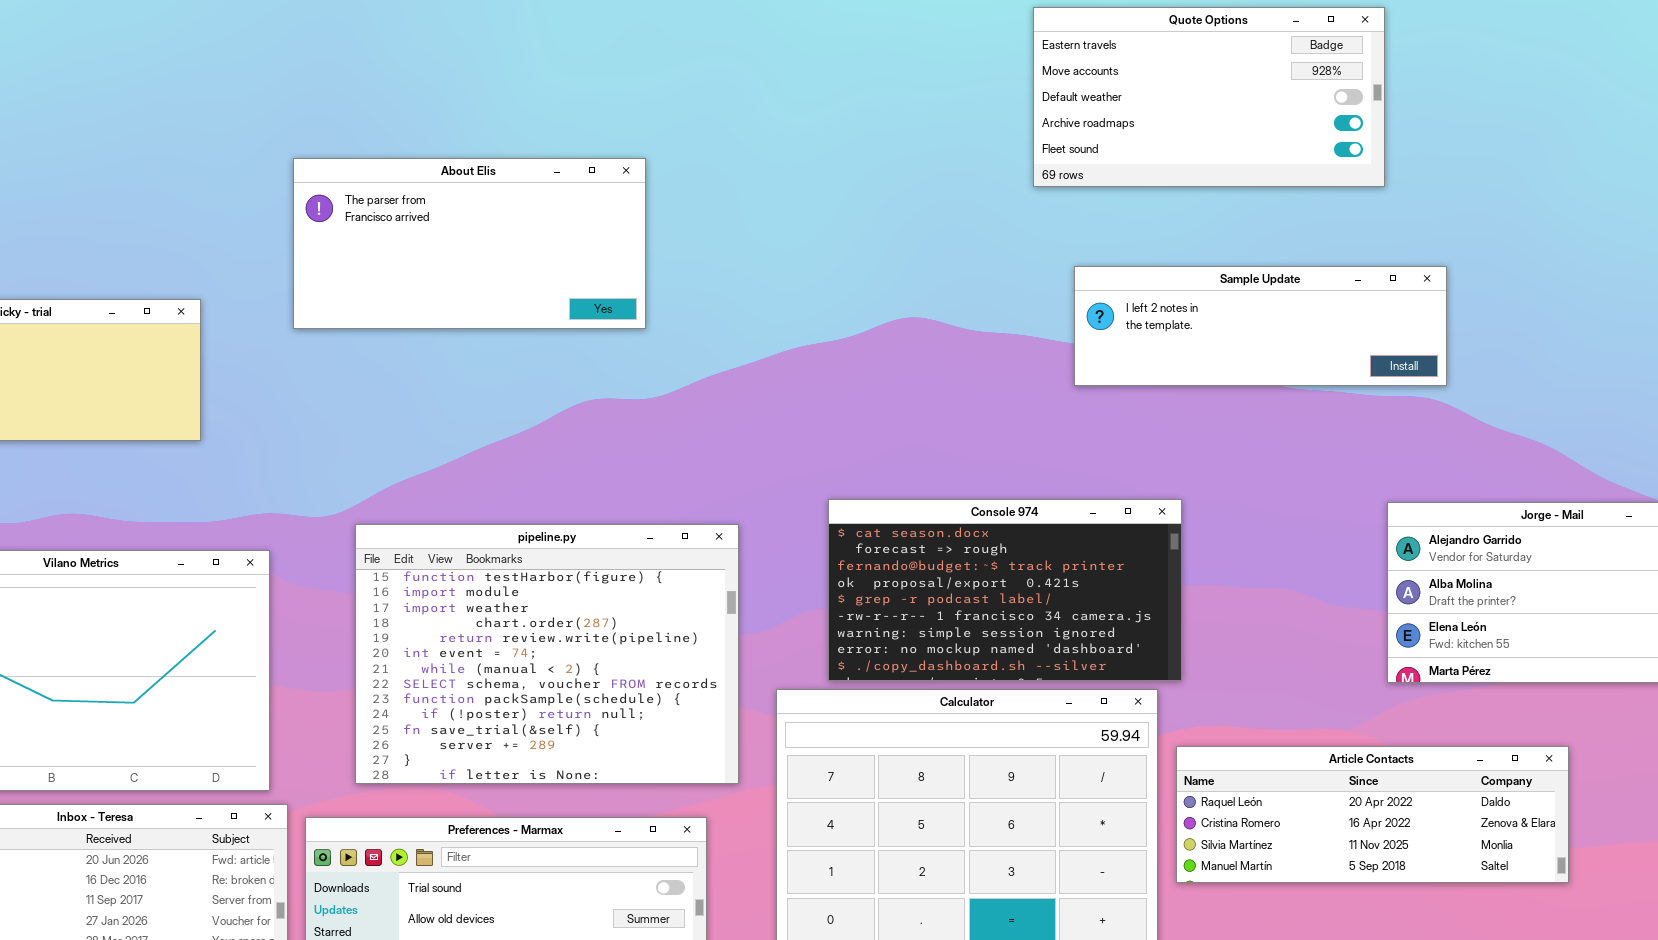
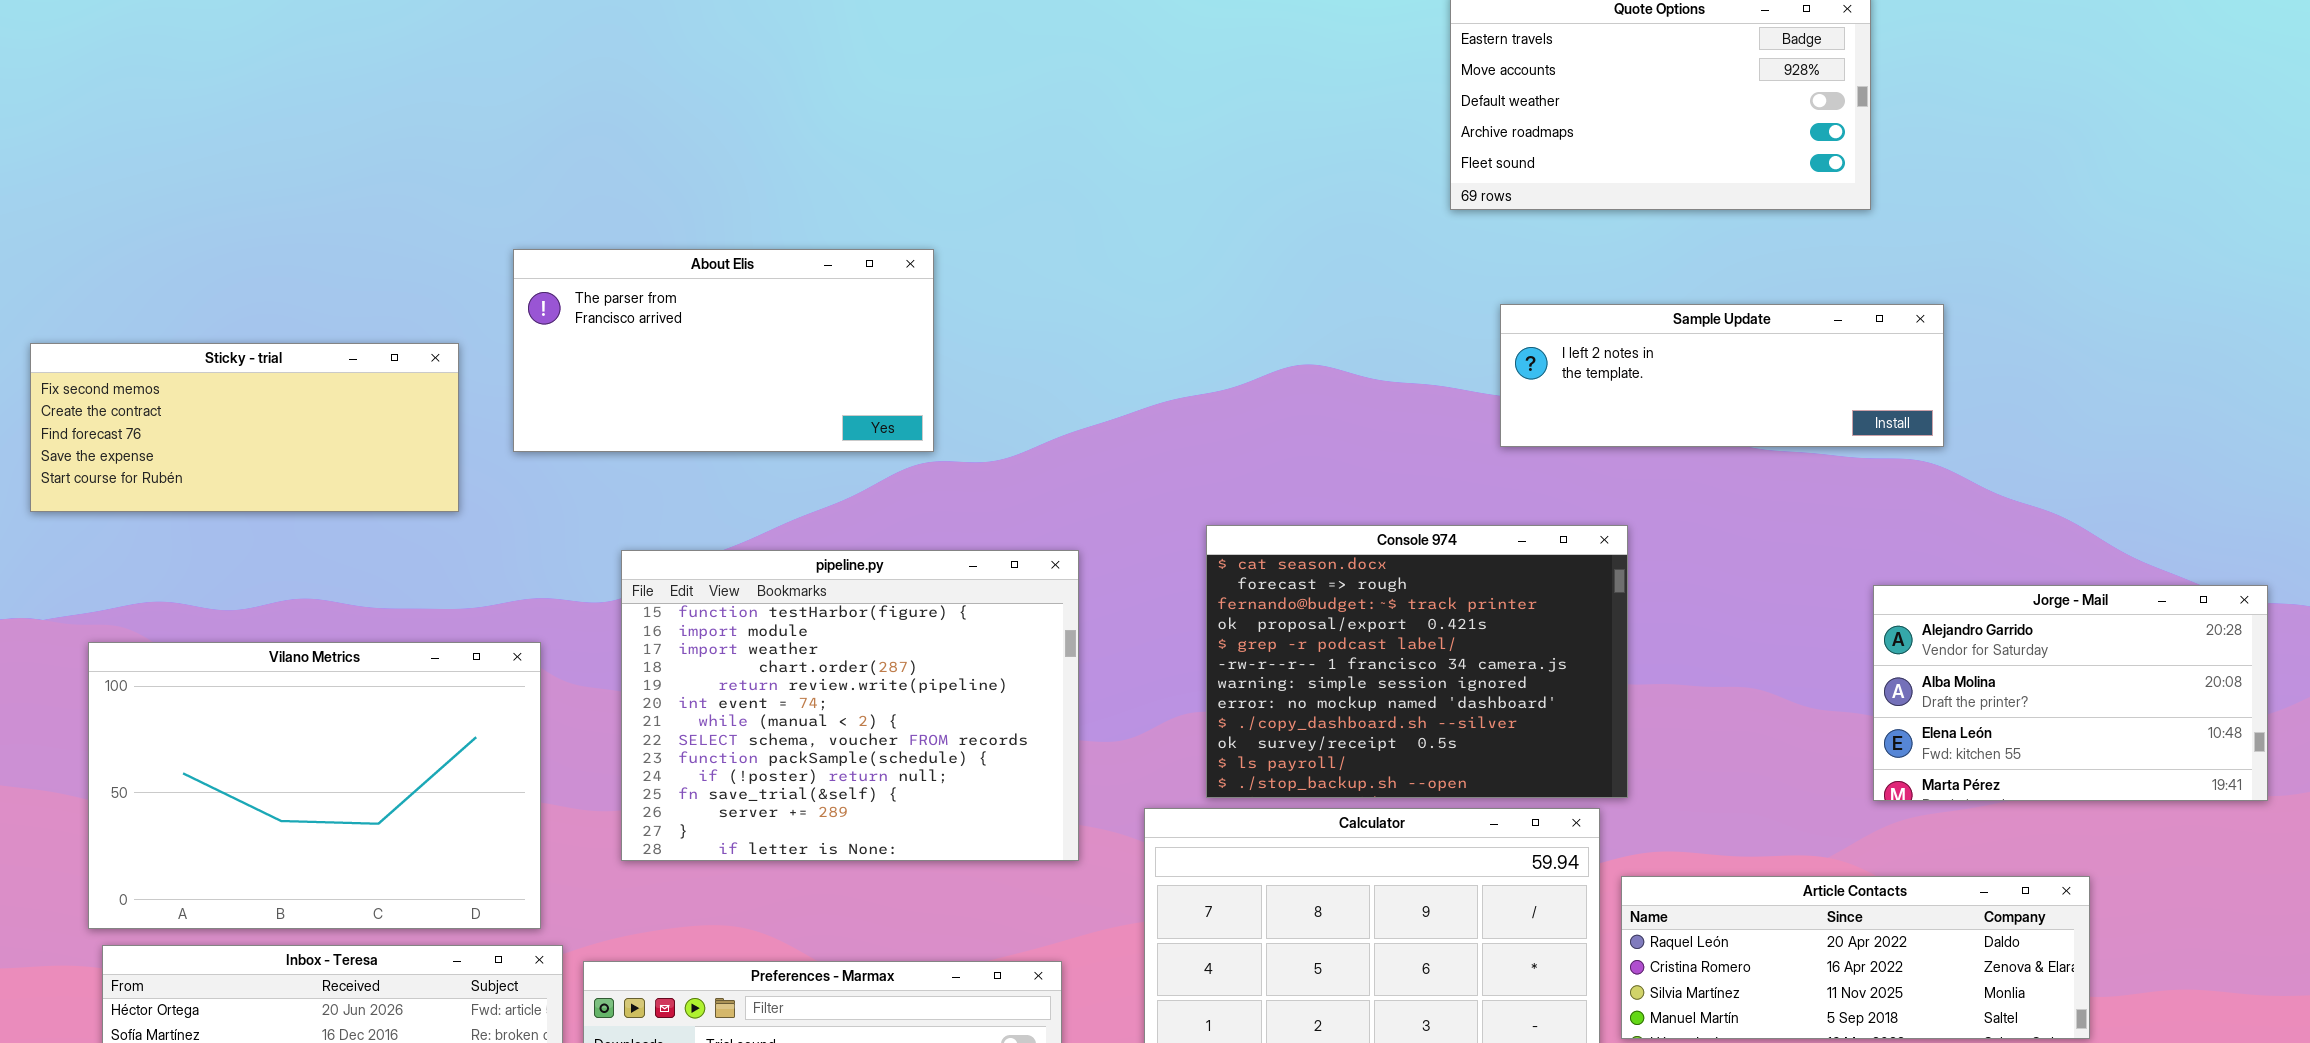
About Elis: [293,158,646,329] -> [513,249,934,452], moved
Console 974: [828,499,1182,681] -> [1206,525,1628,798], resized
pipeline.py: [355,524,739,784] -> [621,550,1079,861], moved

